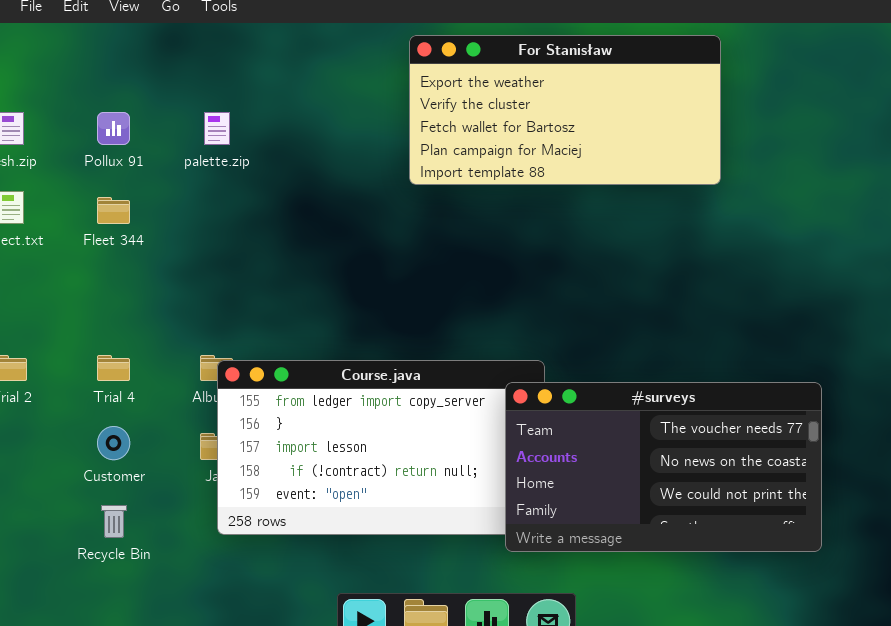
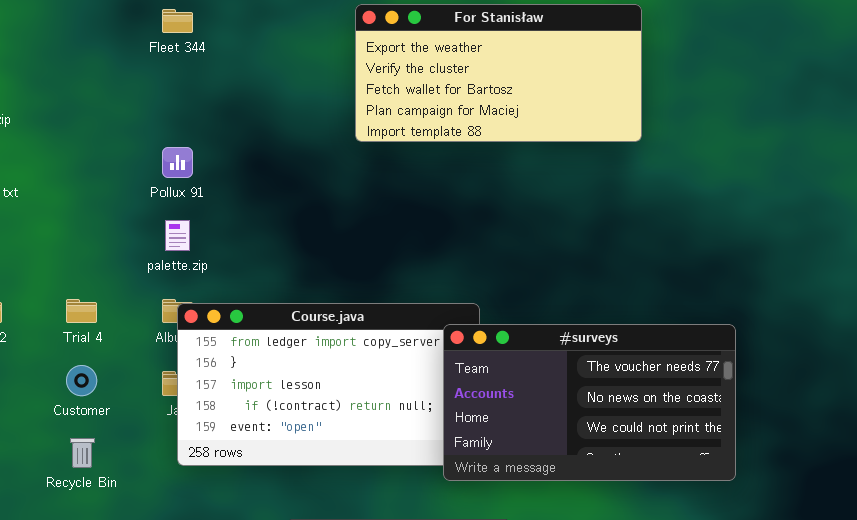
Pollux 91: [97,112,130,145] -> [162,147,193,178], moved
palette.zip: [204,112,230,145] -> [165,220,190,251], moved
Fleet 344: [97,197,130,224] -> [162,9,193,33], moved

